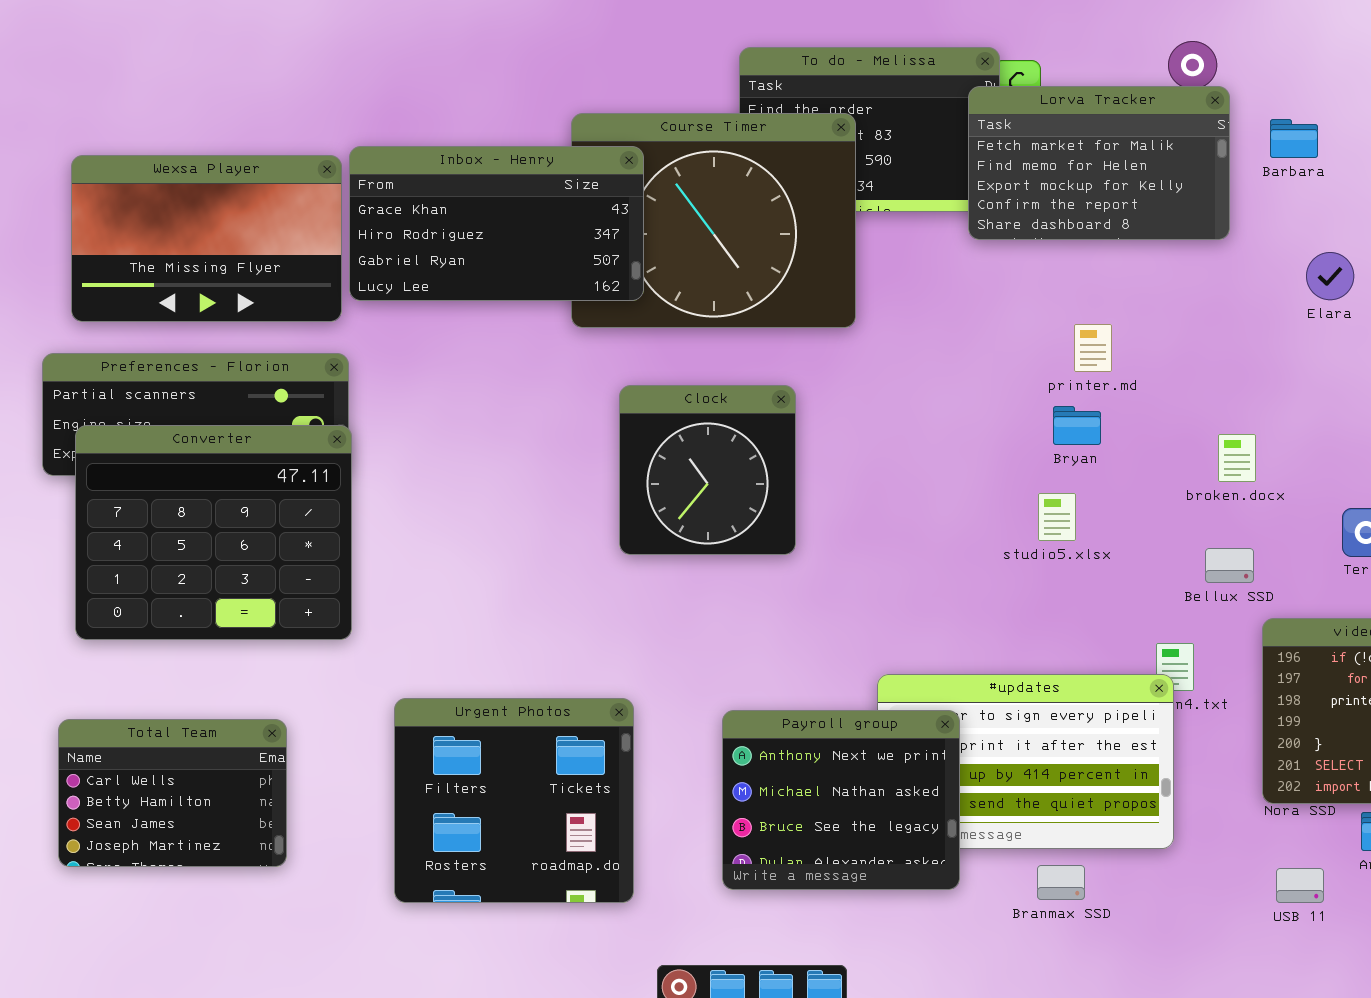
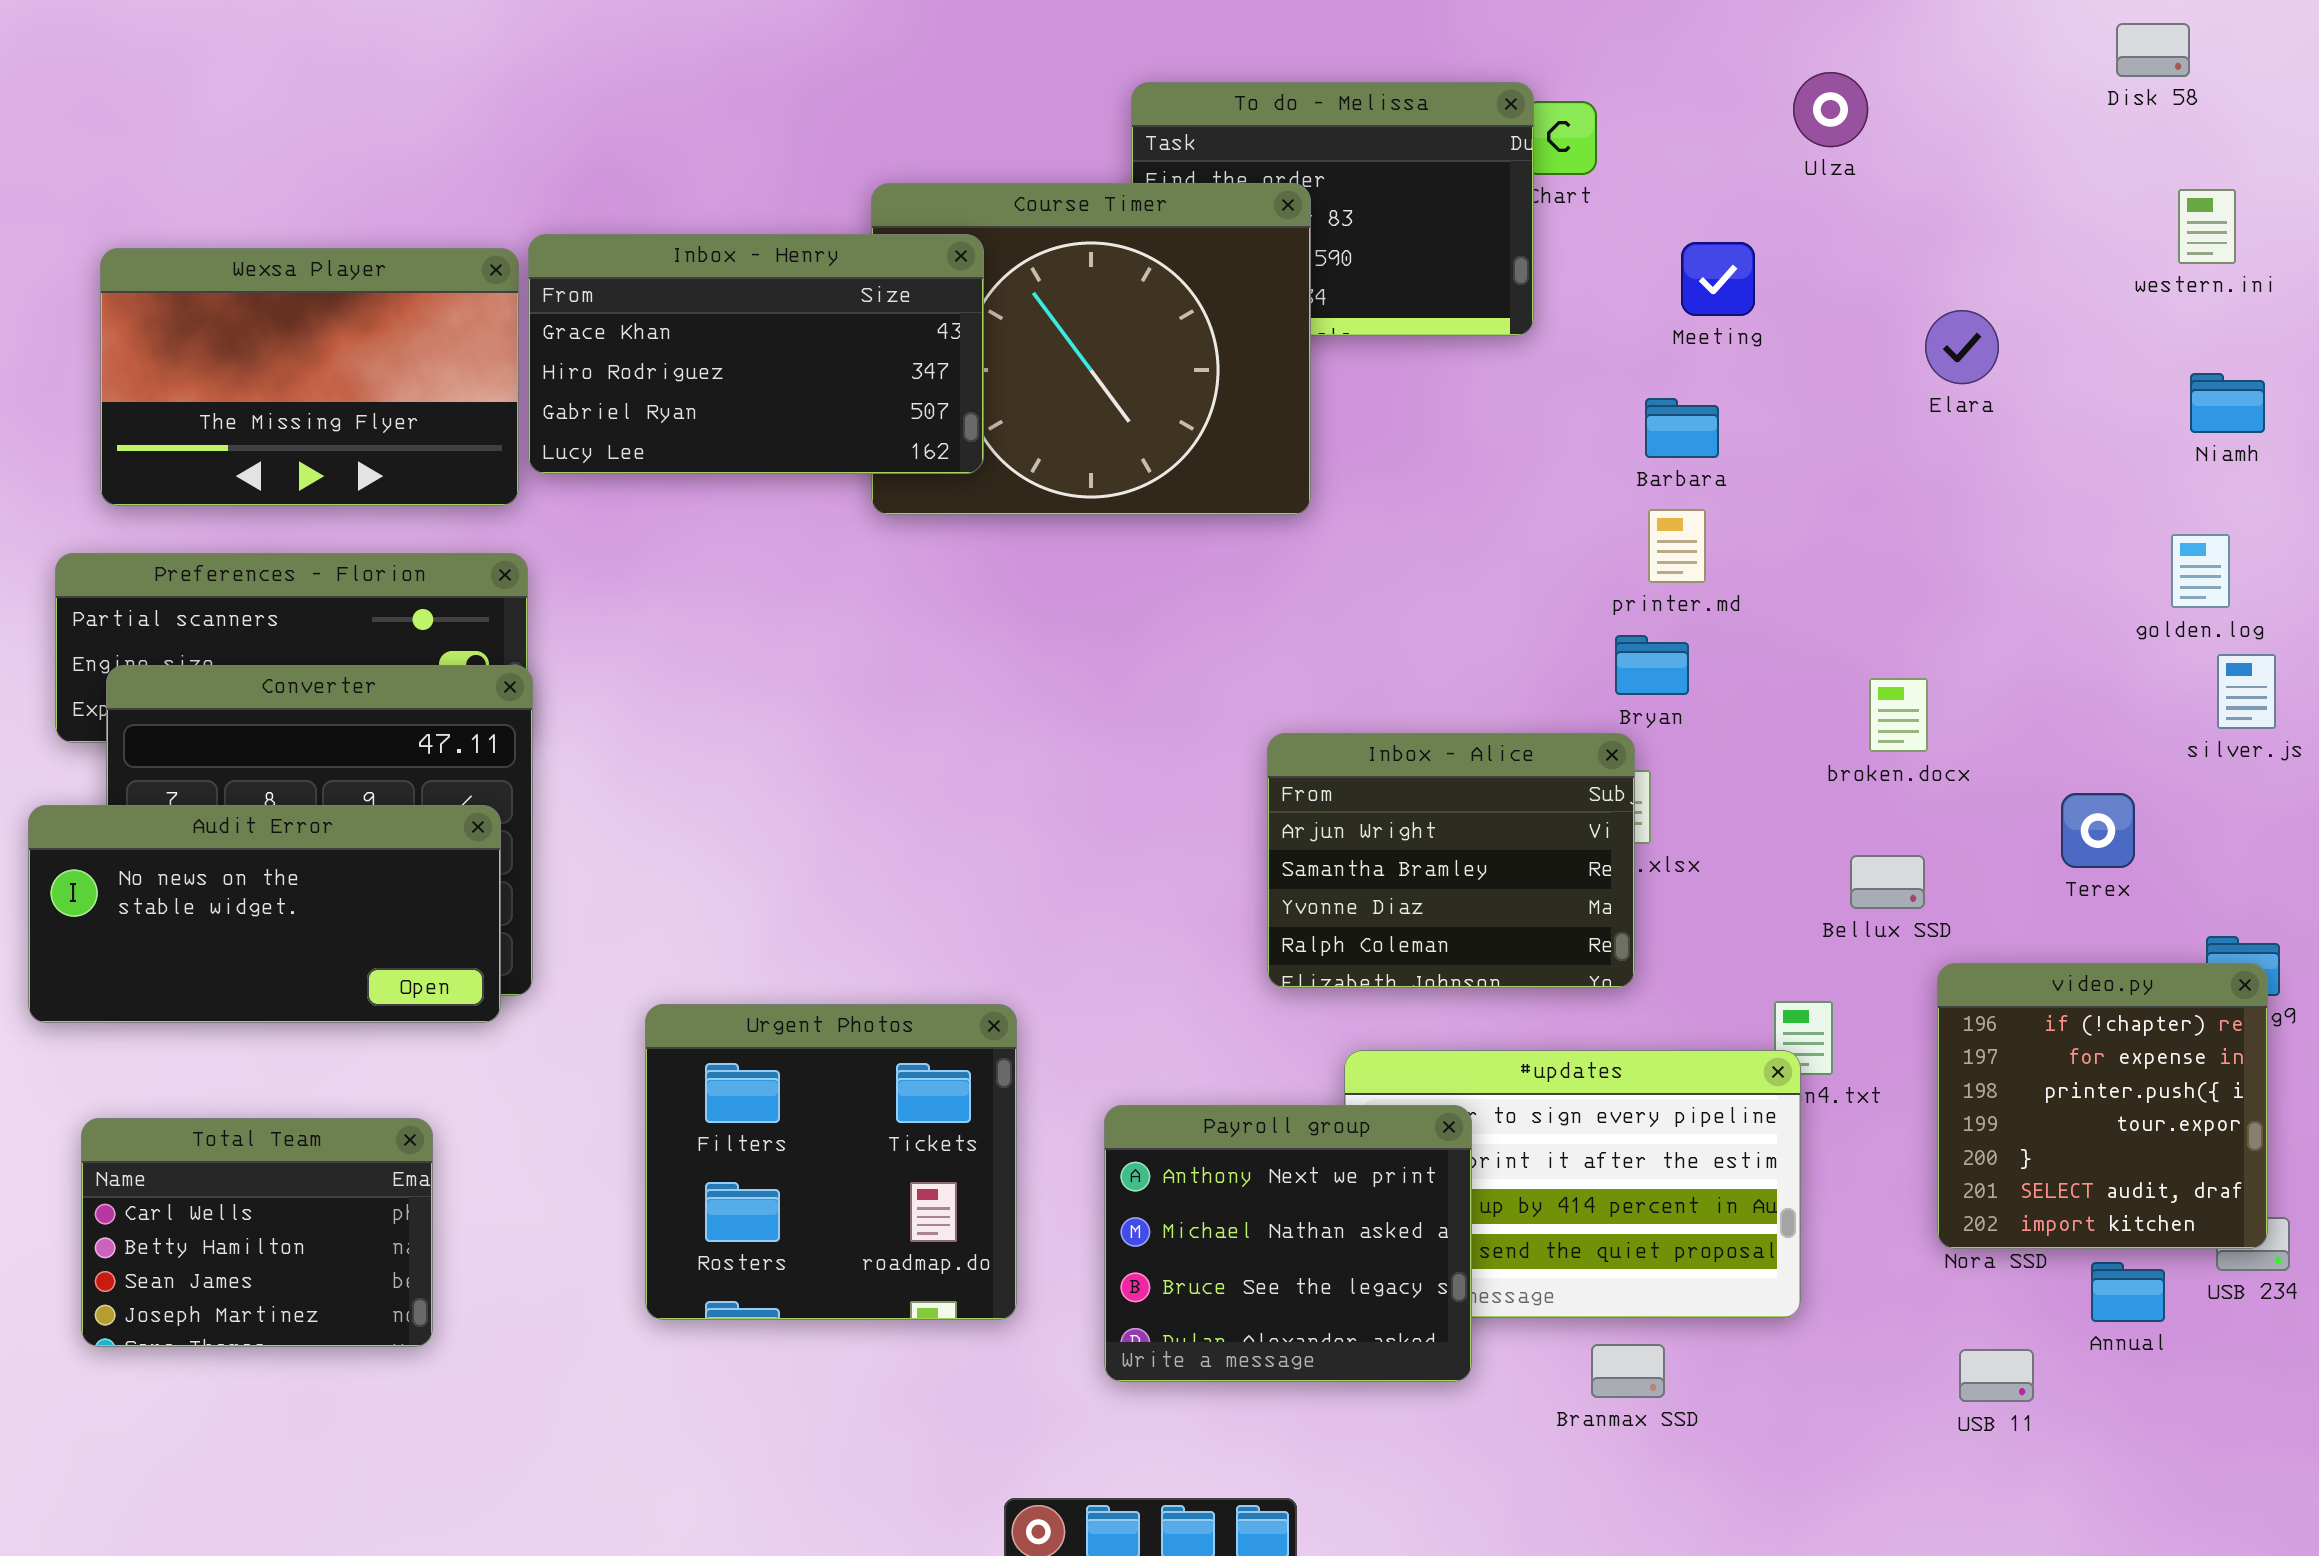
Lorva Tracker: [968,86,1230,240] -> none, closed
Barbara: [1270,119,1318,158] -> [1645,398,1719,458], moved
Elara: [1306,252,1354,300] -> [1925,310,1999,384], moved
Clock: [619,385,796,555] -> none, closed
Inbox - Alice: none -> [1267,733,1635,988], opened
Audit Error: none -> [28,805,501,1023], opened
Urgent Photos: [394,698,634,903] -> [645,1004,1017,1320], moved

